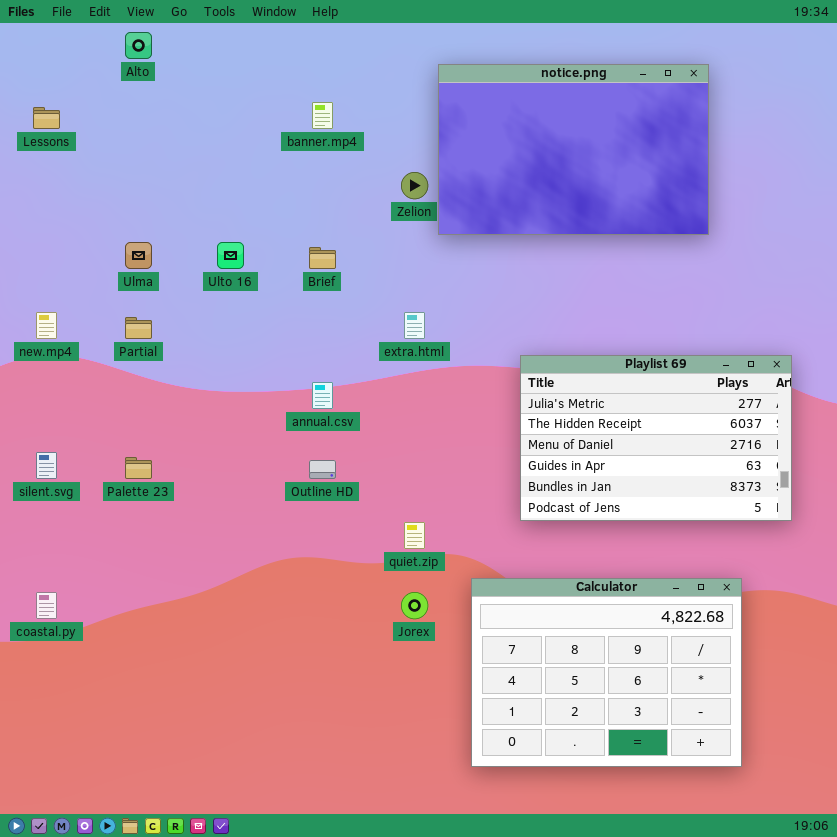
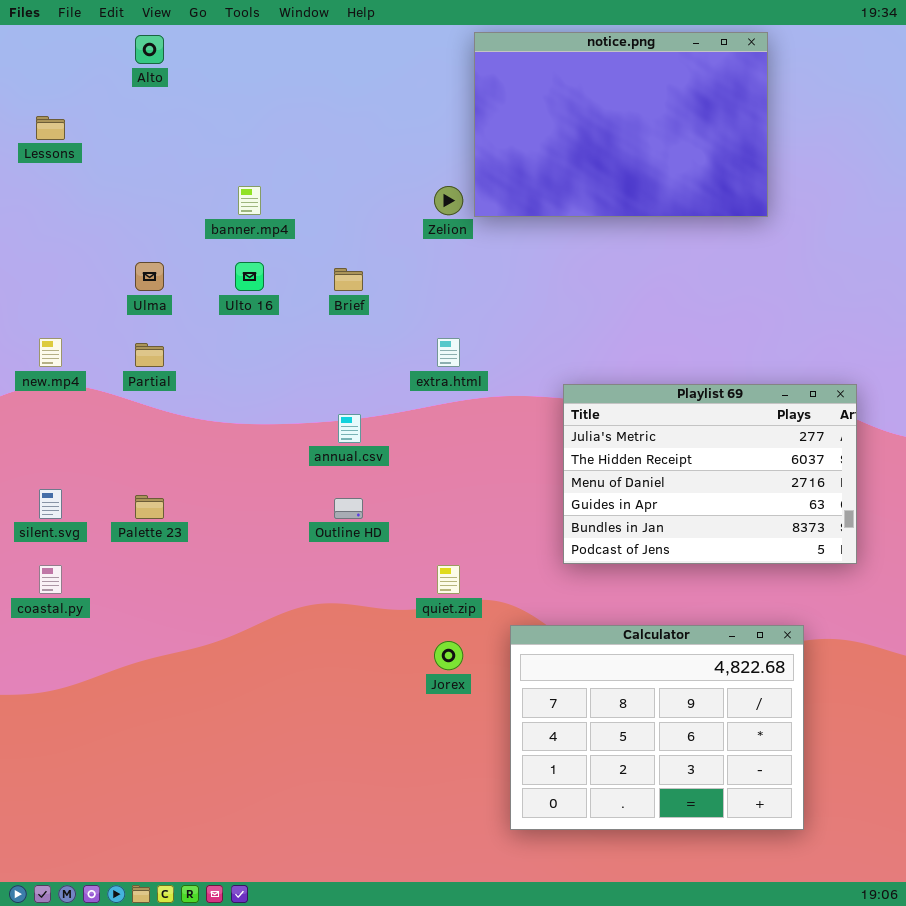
notice.png: [438,64,709,235] -> [474,32,768,217], moved
banner.mp4: [312,102,333,129] -> [238,186,261,215], moved
coastal.py: [36,592,57,619] -> [39,565,62,594], moved

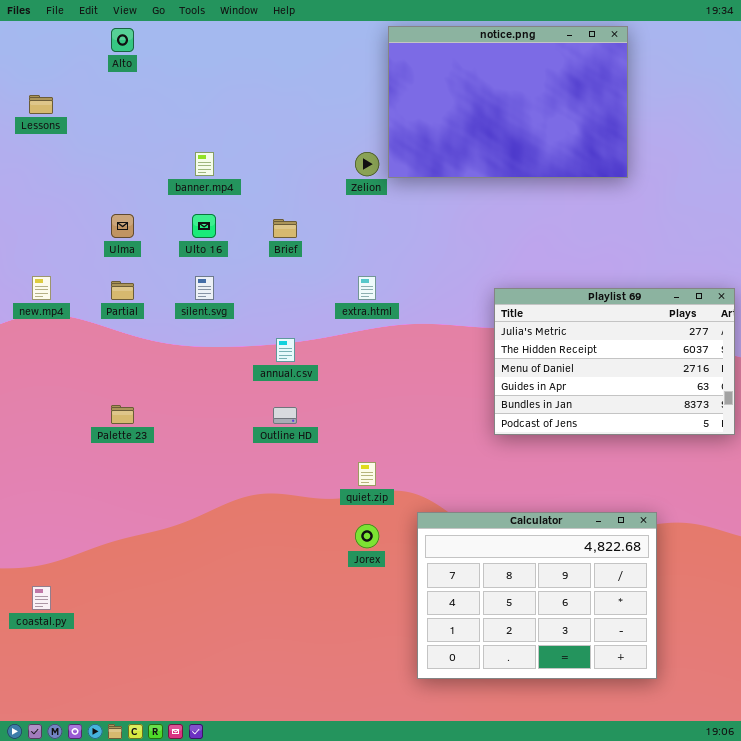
Playlist 69: [563,384,857,564] -> [494,288,735,435], moved
silent.svg: [39,489,62,519] -> [195,276,214,300], moved
coastal.py: [39,565,62,594] -> [32,586,51,610], moved

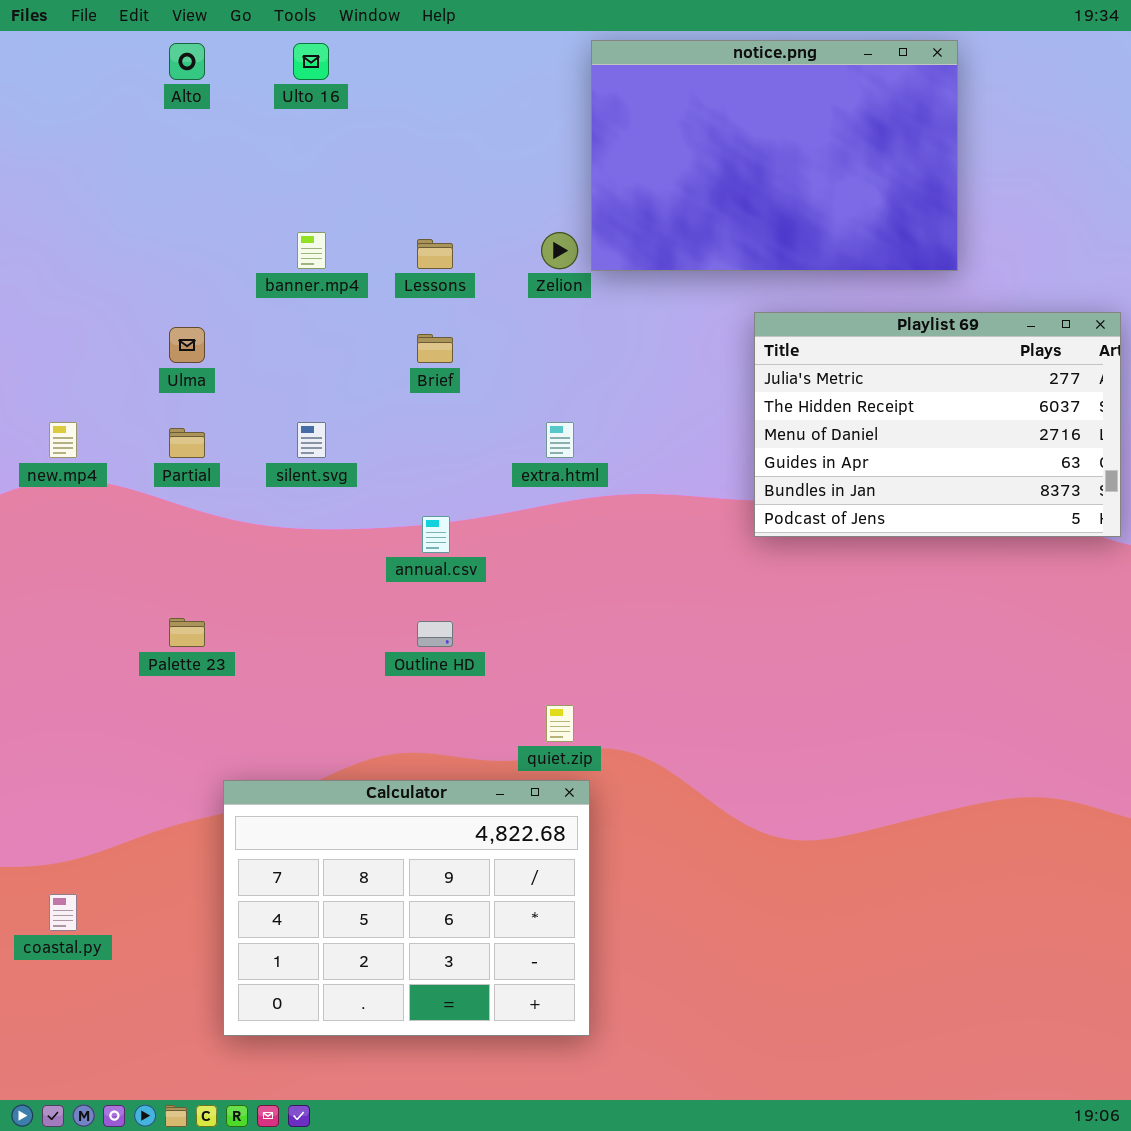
Lessons: [29,95,53,114] -> [417,239,453,269], moved
Ulto 16: [192,214,216,238] -> [293,43,329,80], moved
Playlist 69: [494,288,735,435] -> [754,312,1121,537], moved
Calculator: [417,512,657,679] -> [223,780,590,1036], moved

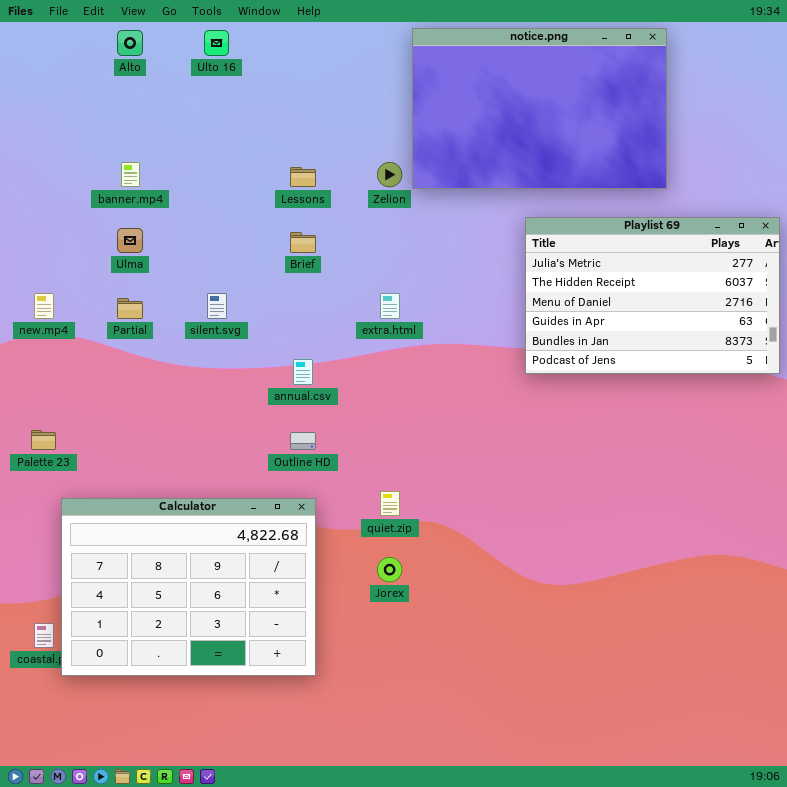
banner.mp4: [297,232,326,269] -> [121,162,140,187], moved
Palette 23: [169,618,205,647] -> [31,430,56,450], moved
Calculator: [223,780,590,1036] -> [61,498,316,676], moved

